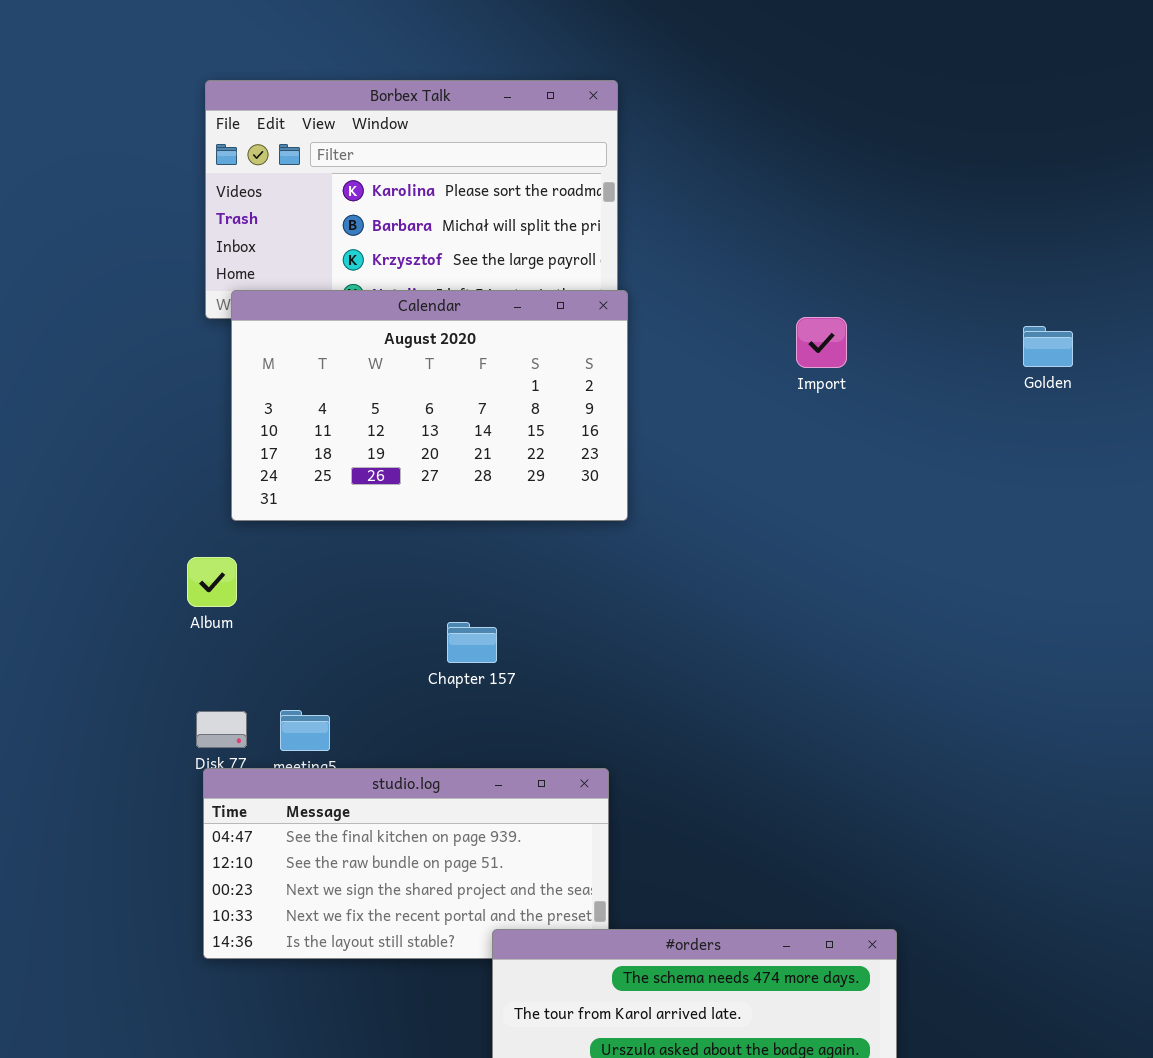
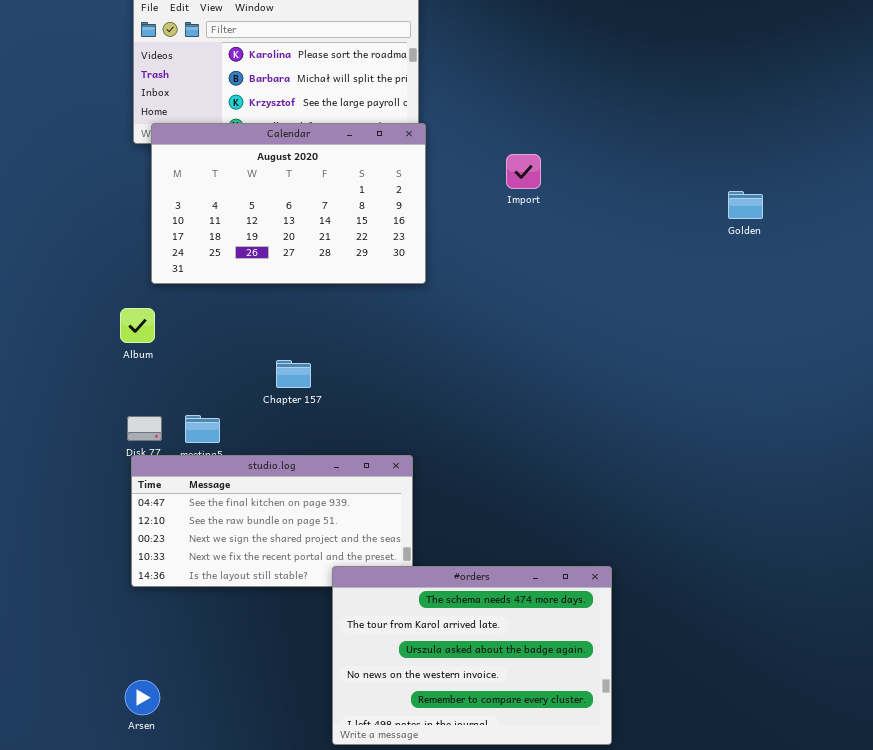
Import: [796,317,847,368] -> [506,154,541,189], moved
Golden: [1023,326,1073,367] -> [728,191,763,219], moved
Chapter 157: [447,622,497,663] -> [276,360,311,388], moved

